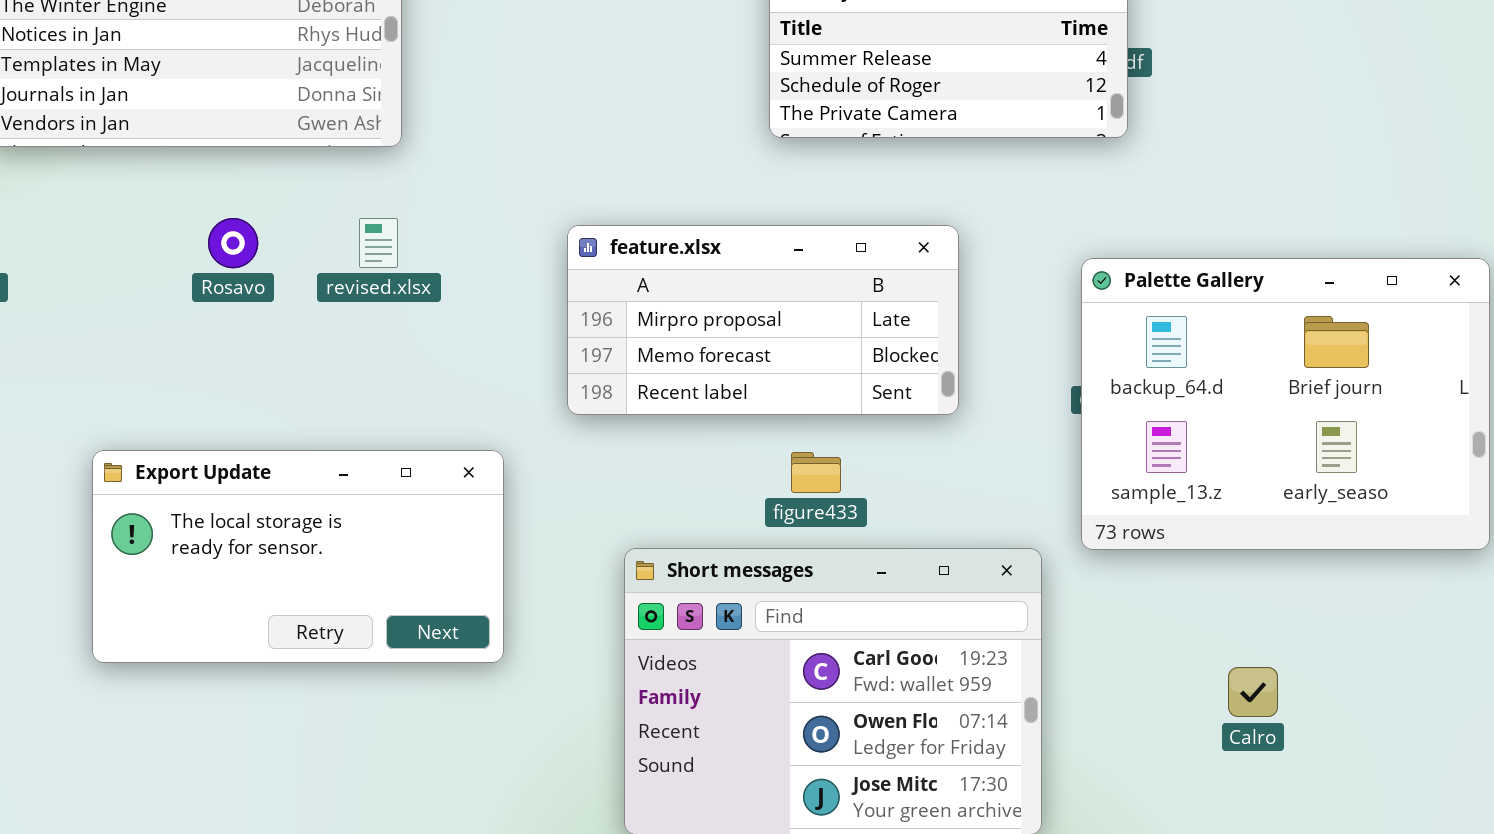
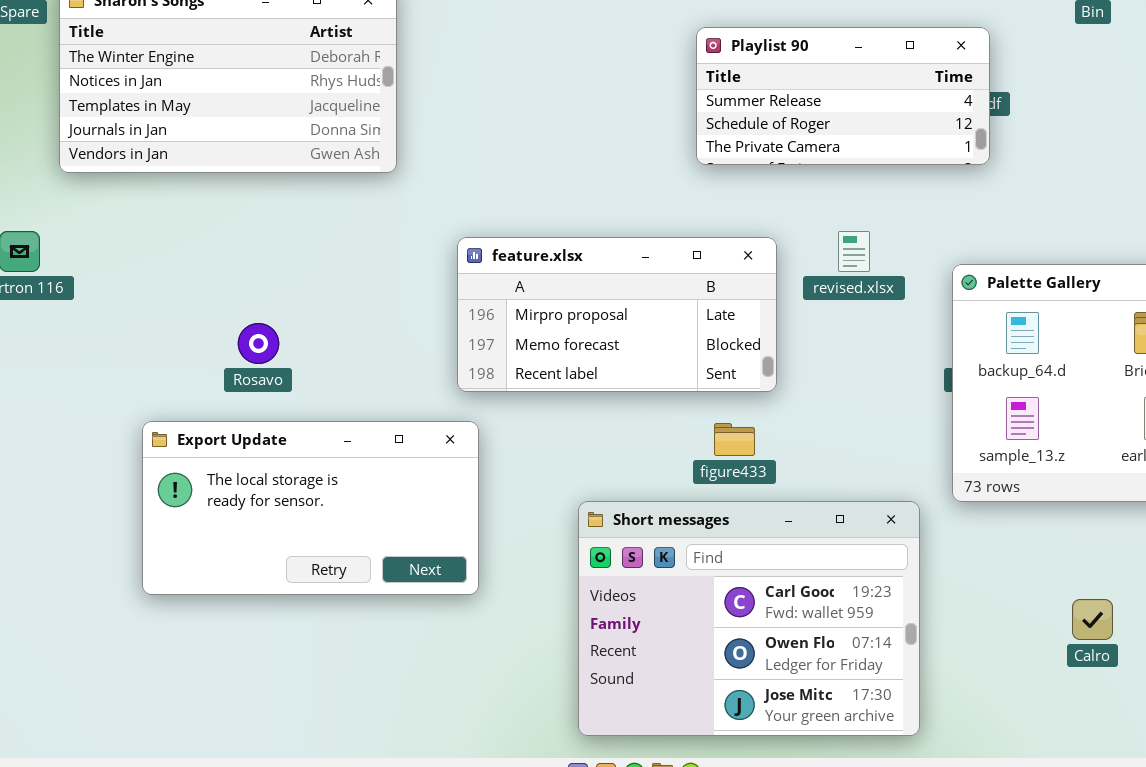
Rosavo: [208,218,258,268] -> [238,323,279,364], moved
revised.xlsx: [359,218,398,268] -> [838,231,870,272], moved
feature.xlsx: [567,225,959,415] -> [457,237,777,392], moved

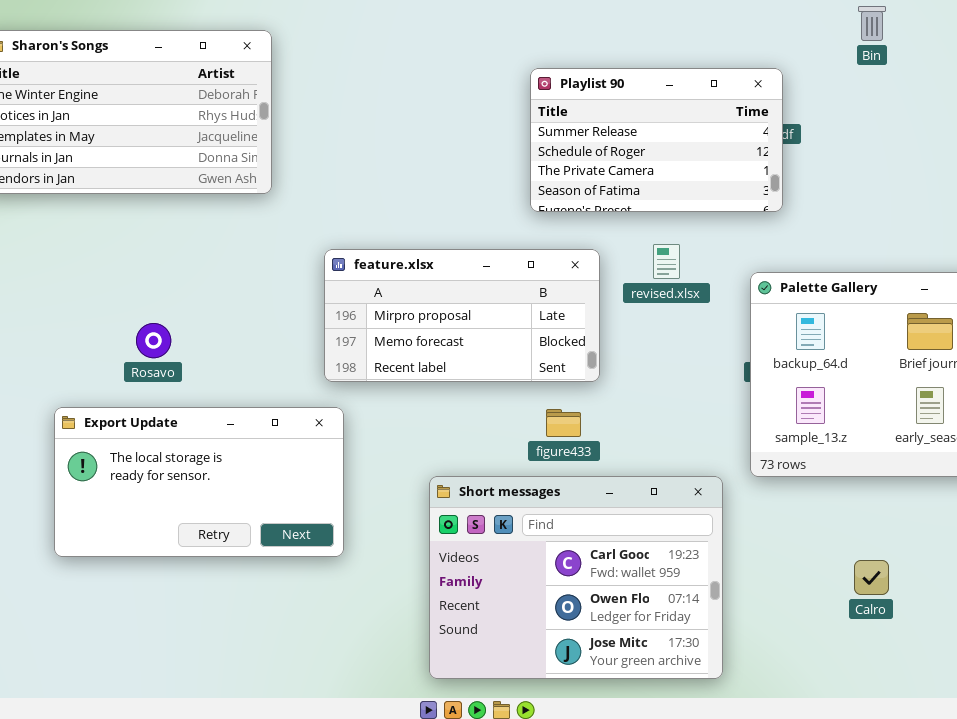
Playlist 90: [696,27,990,165] -> [530,68,783,212], resized

